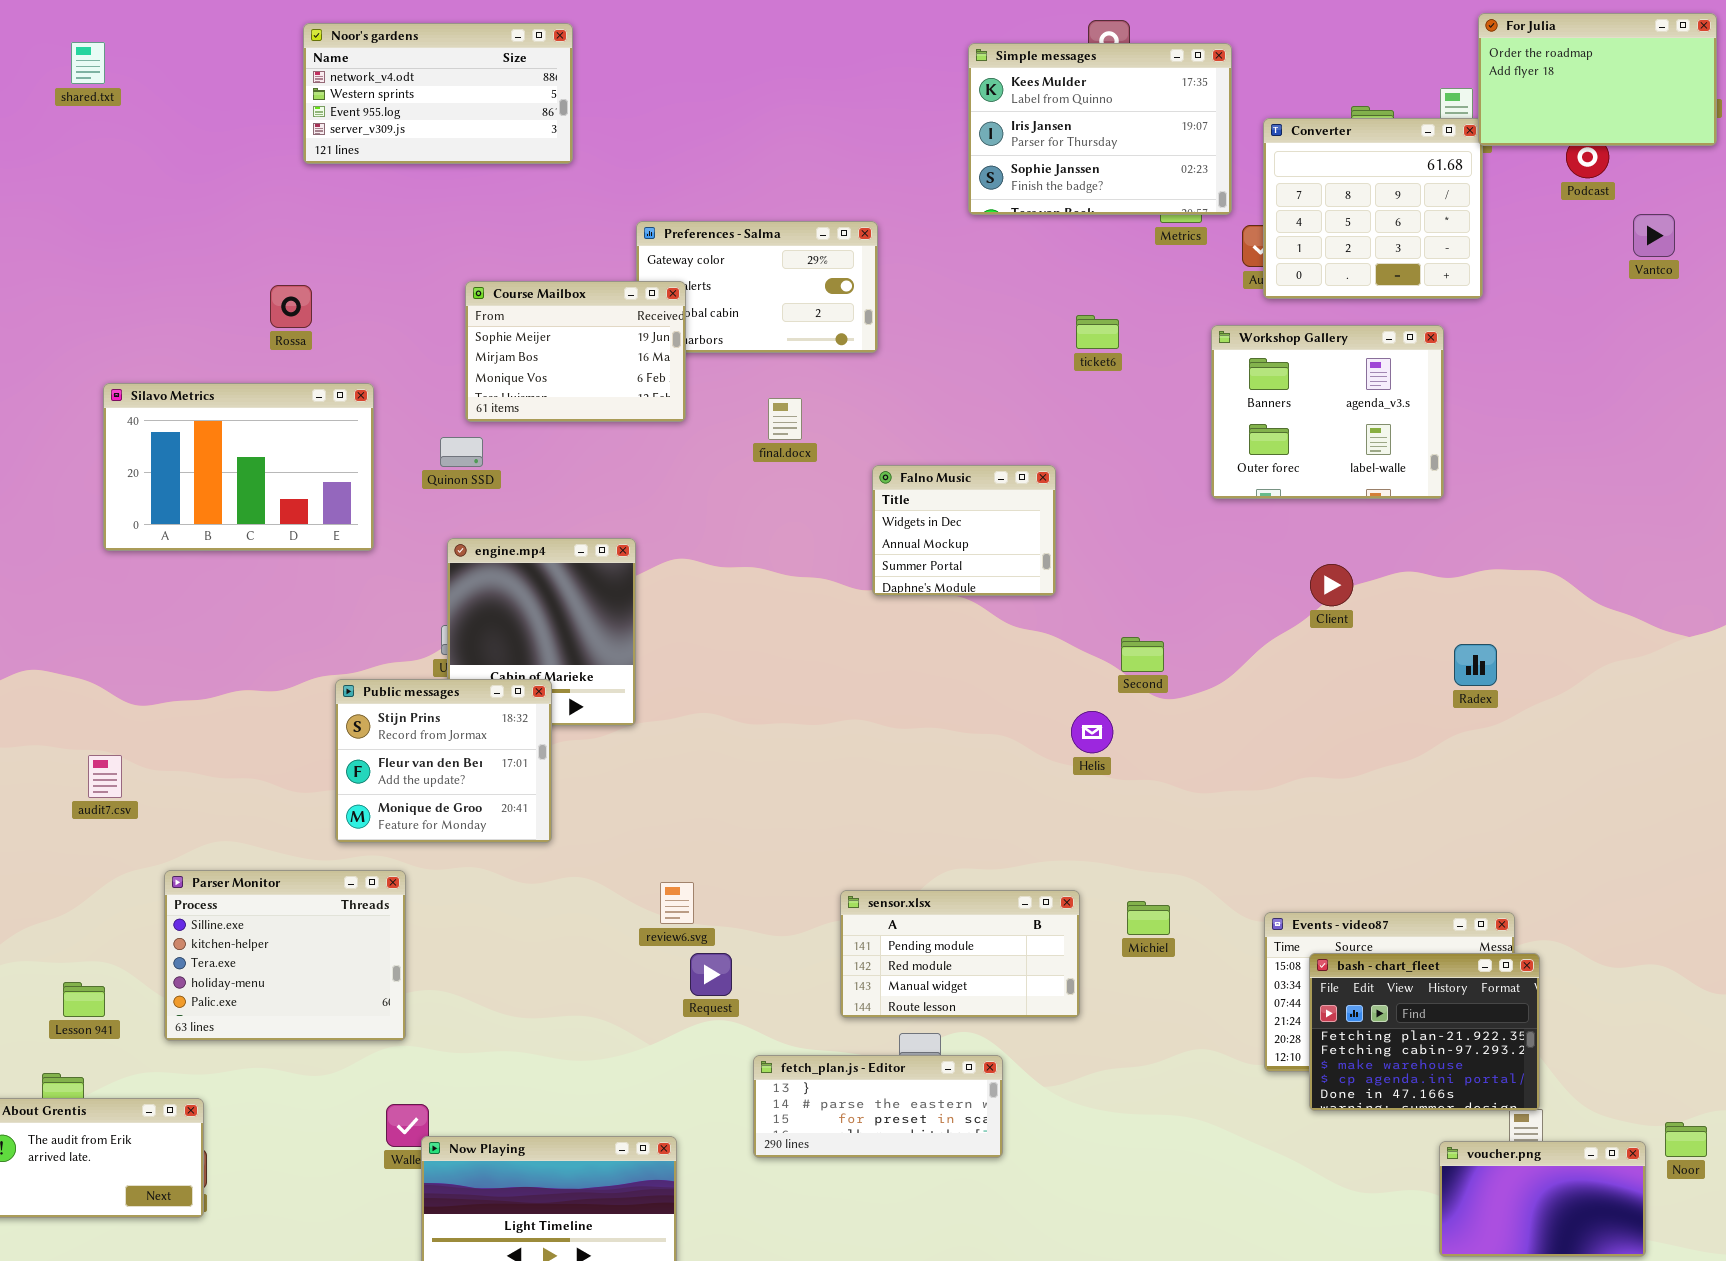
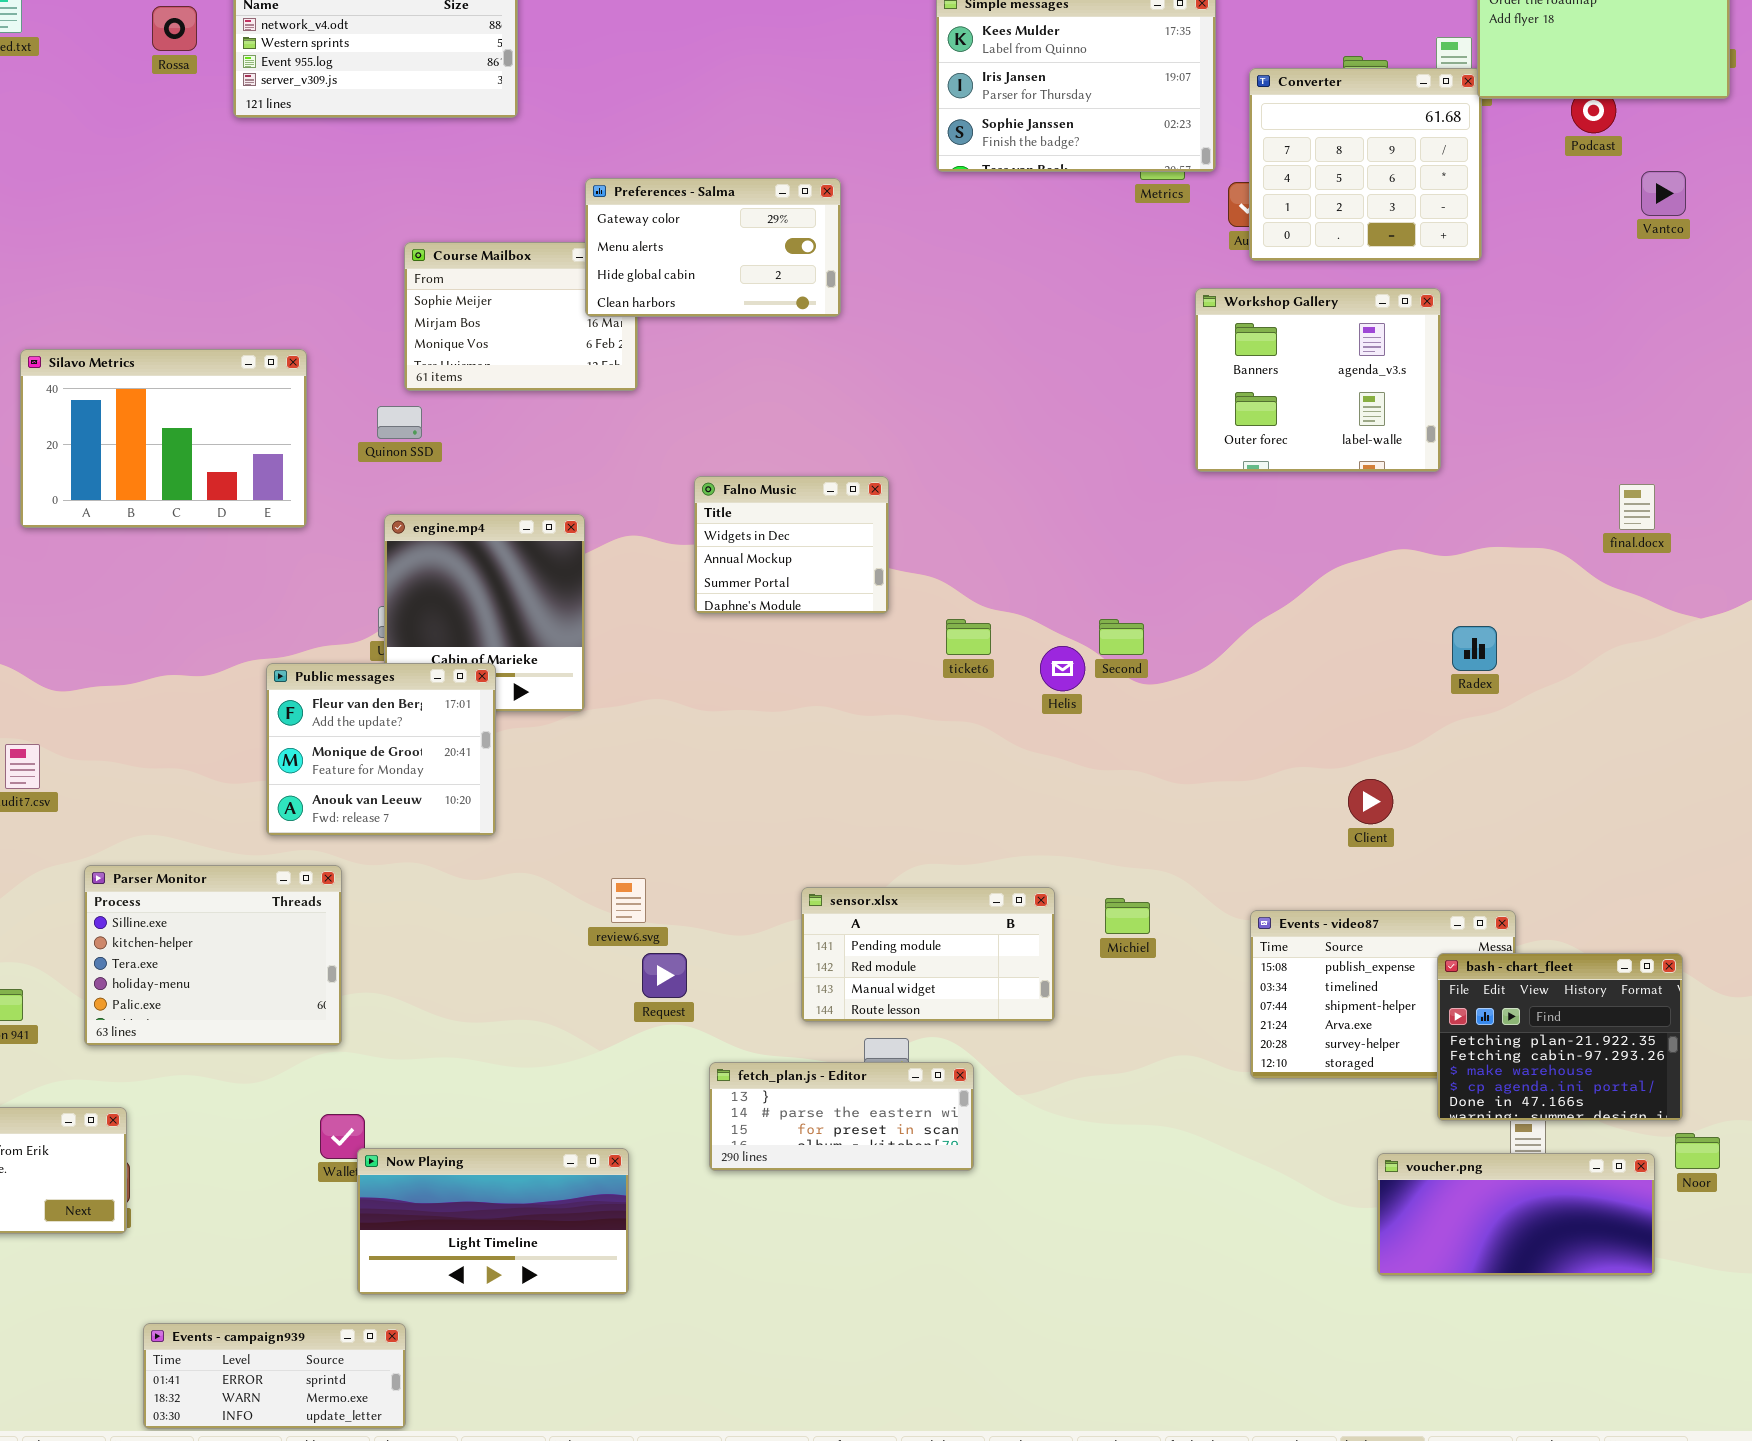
Preferences - Salma: [636,221,878,353] -> [585,178,841,317], raised
Rossa: [270,285,312,328] -> [152,6,197,51], moved
ticket6: [1076,315,1119,349] -> [946,619,991,655], moved
final.docx: [768,398,802,440] -> [1619,484,1655,530], moved
Falno Music: [872,465,1056,596] -> [694,476,889,614], moved
Client: [1310,564,1353,606] -> [1348,779,1393,824], moved
Public messages: [335,679,552,843] -> [266,663,496,836], scrolled down 1 row
Helis: [1071,711,1113,753] -> [1040,646,1085,691], moved
bash - chart_fleet: [1309,953,1540,1111] -> [1437,953,1683,1121], moved
voucher.png: [1439,1141,1646,1257] -> [1377,1153,1655,1276], resized

